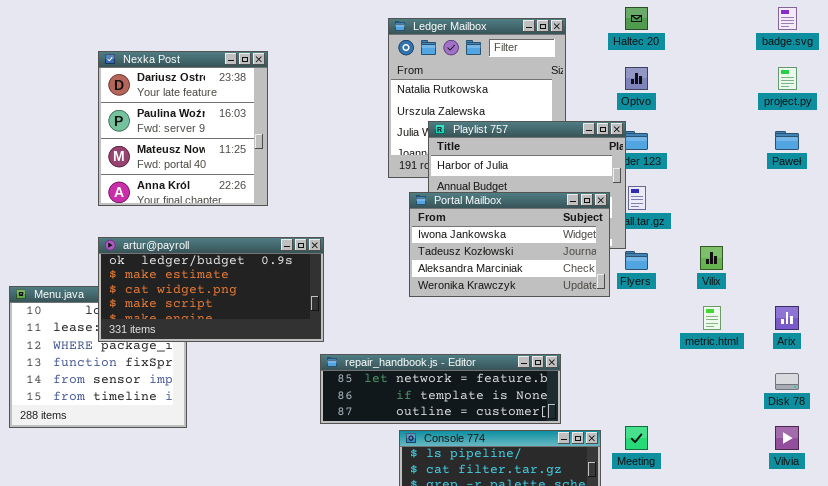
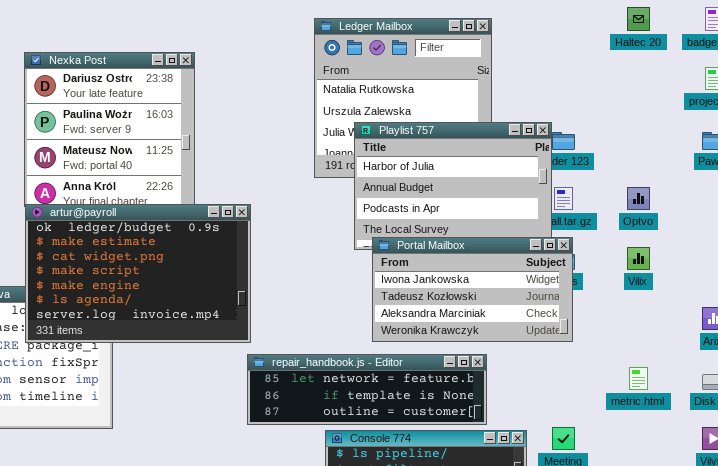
Haltec 20: [625,7,648,30] -> [627,7,650,31], moved
Optvo: [625,67,648,90] -> [627,187,650,210], moved
Portal Mailbox: [409,192,610,297] -> [372,237,573,342], moved
artur@payroll: [98,237,324,342] -> [25,204,251,343], resized
metric.html: [703,306,721,330] -> [629,367,648,390], moved

